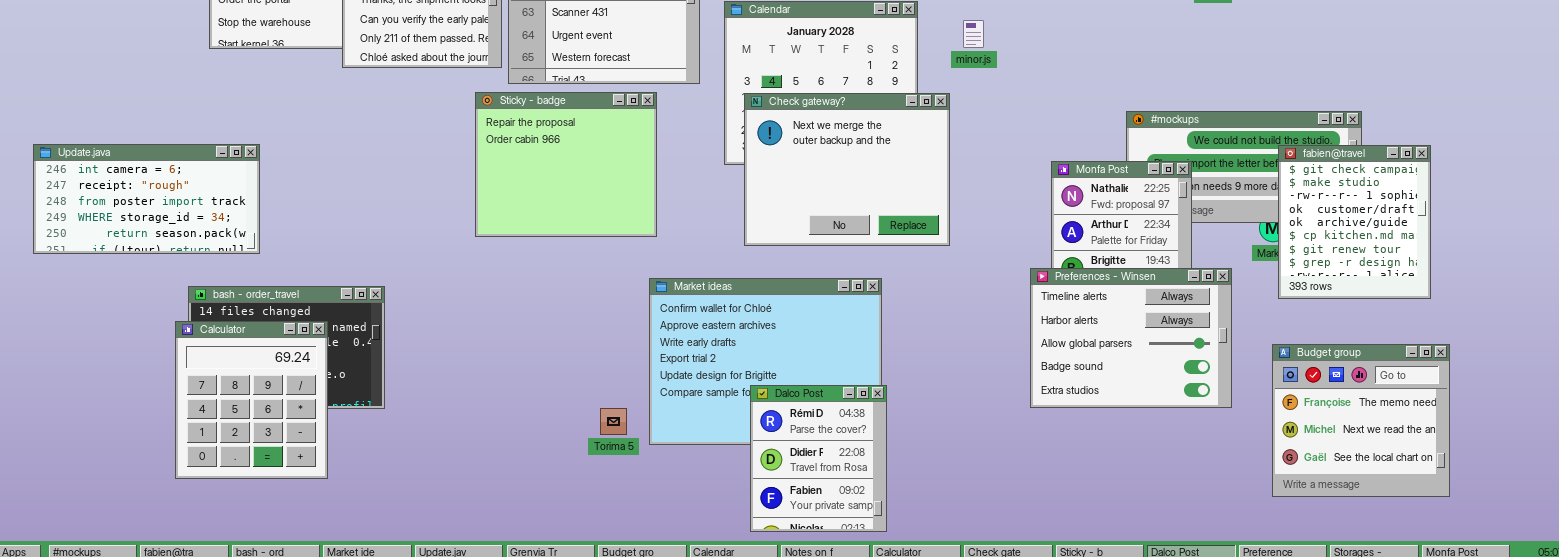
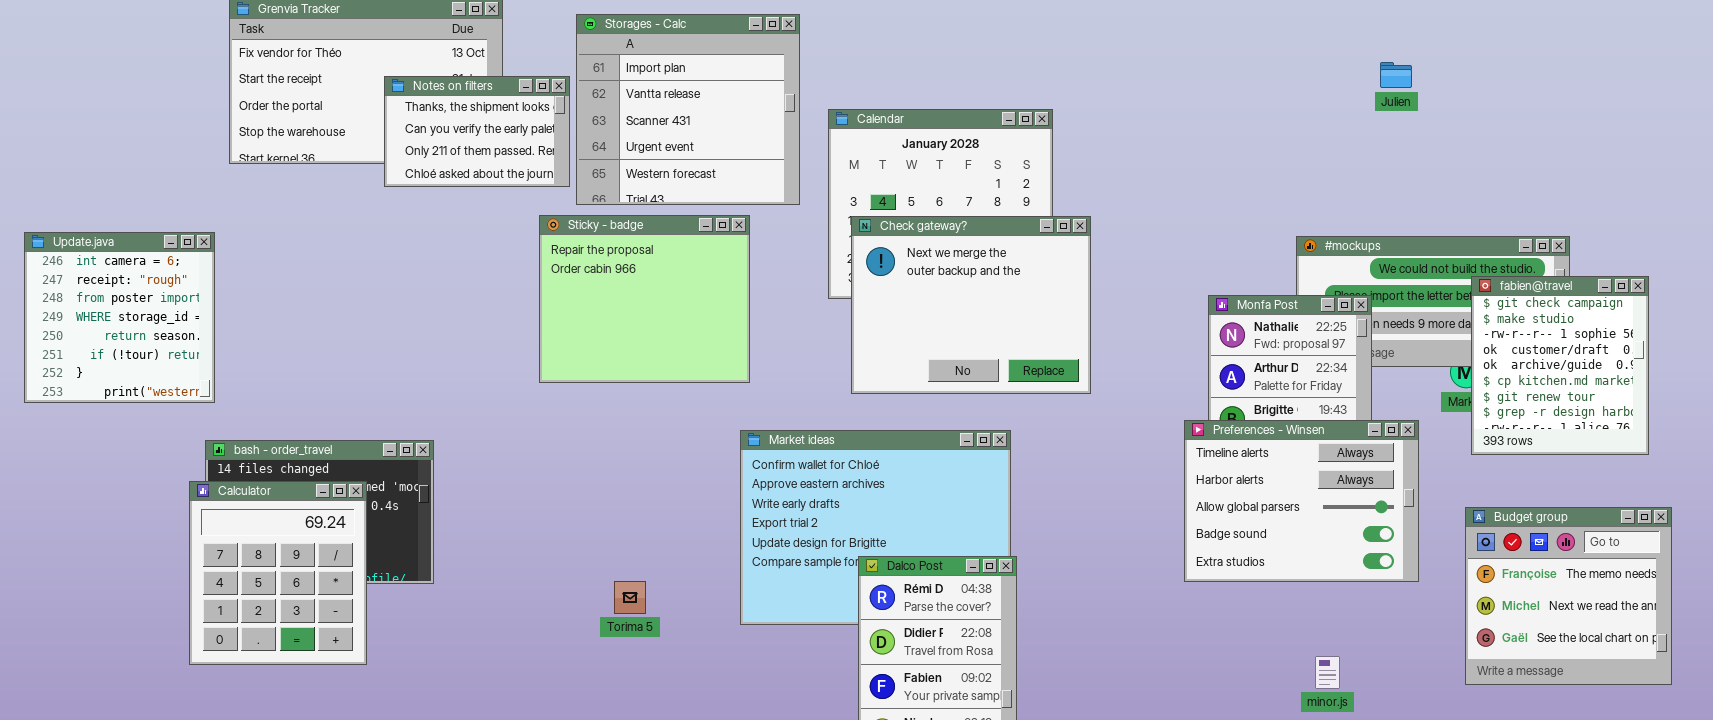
minor.js: [963,20,984,48] -> [1315,656,1340,689], moved
Update.java: [33,144,260,254] -> [24,232,215,403], resized
Torima 5: [600,408,627,435] -> [614,581,646,614], moved

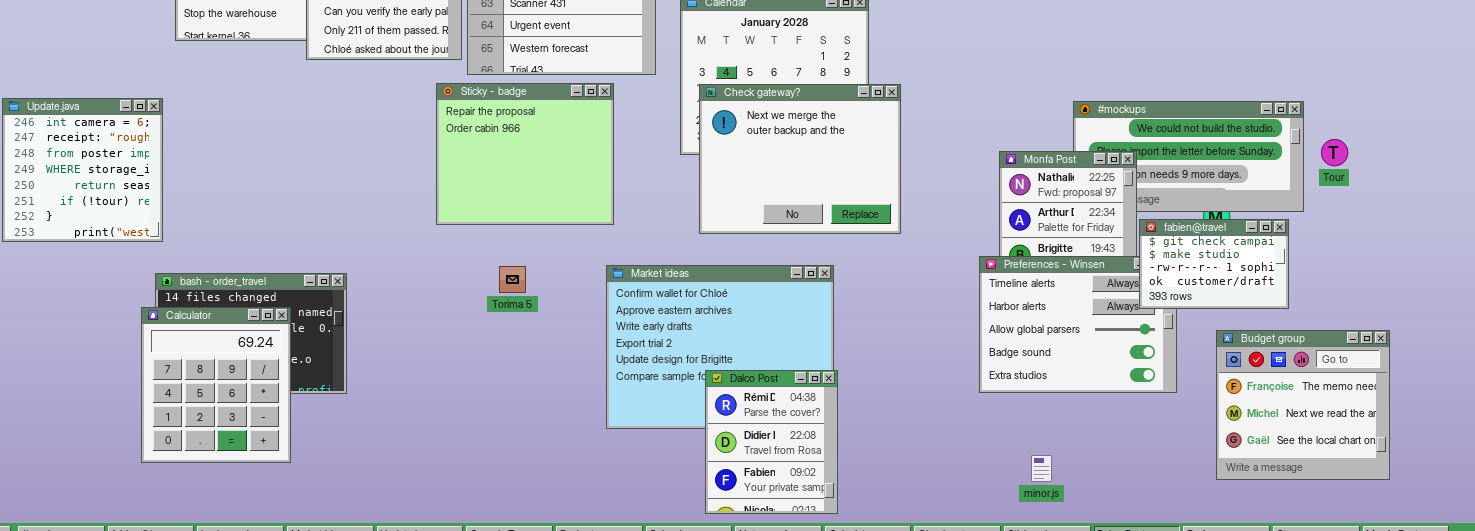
fabien@travel: [1471,276,1649,455] -> [1139,219,1289,309], moved, resized
Torima 5: [614,581,646,614] -> [499,266,526,293], moved
minor.js: [1315,656,1340,689] -> [1031,455,1052,482], moved

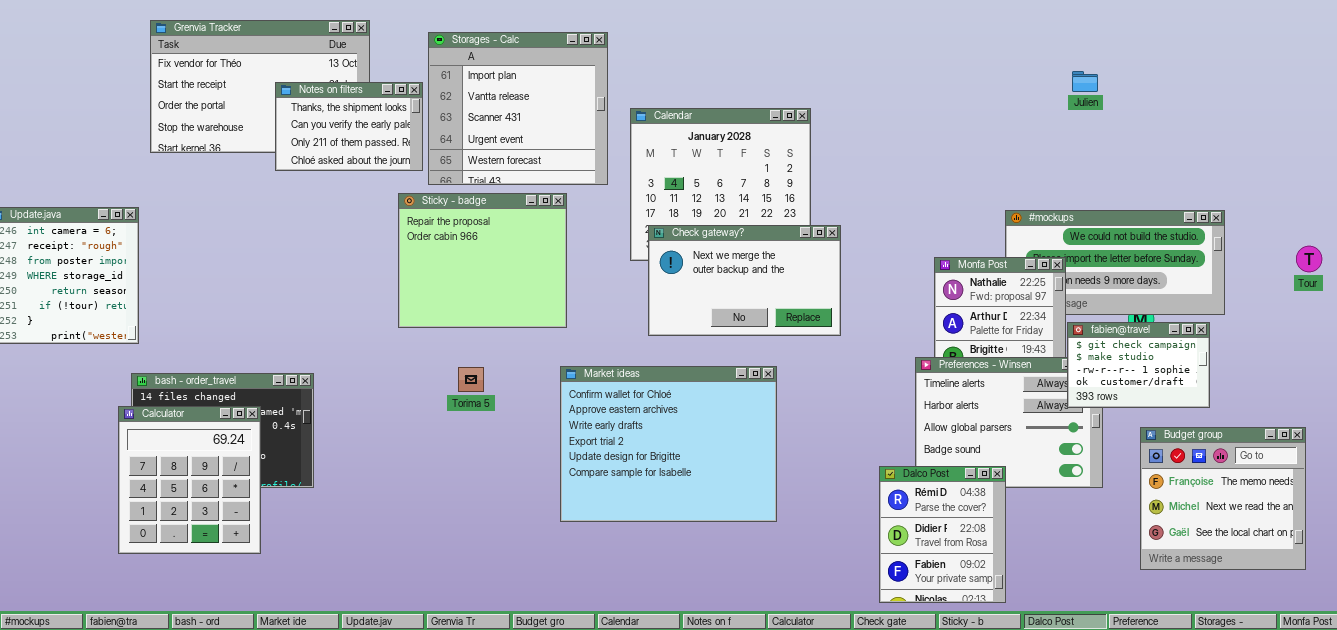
Check gateway?: [699,84,901,234] -> [648,225,841,336], resized
Tour: [1321,139,1348,166] -> [1296,246,1322,272], moved
Dalco Post: [705,370,838,514] -> [879,466,1006,603], moved

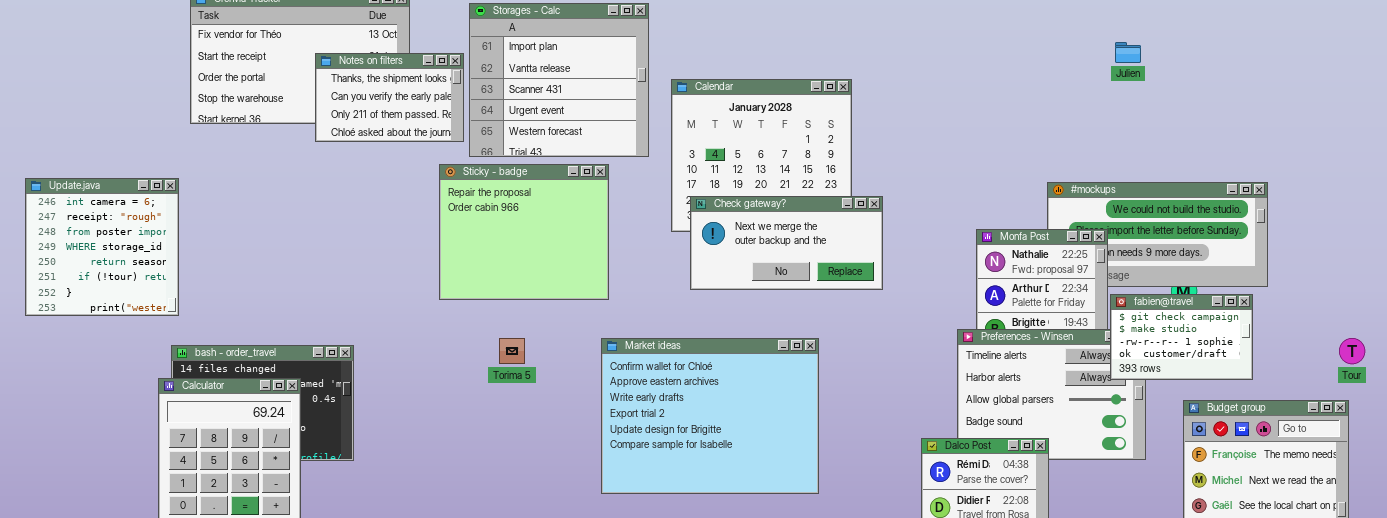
Check gateway?: [648,225,841,336] -> [690,196,883,290], resized
Tour: [1296,246,1322,272] -> [1339,338,1365,364], moved

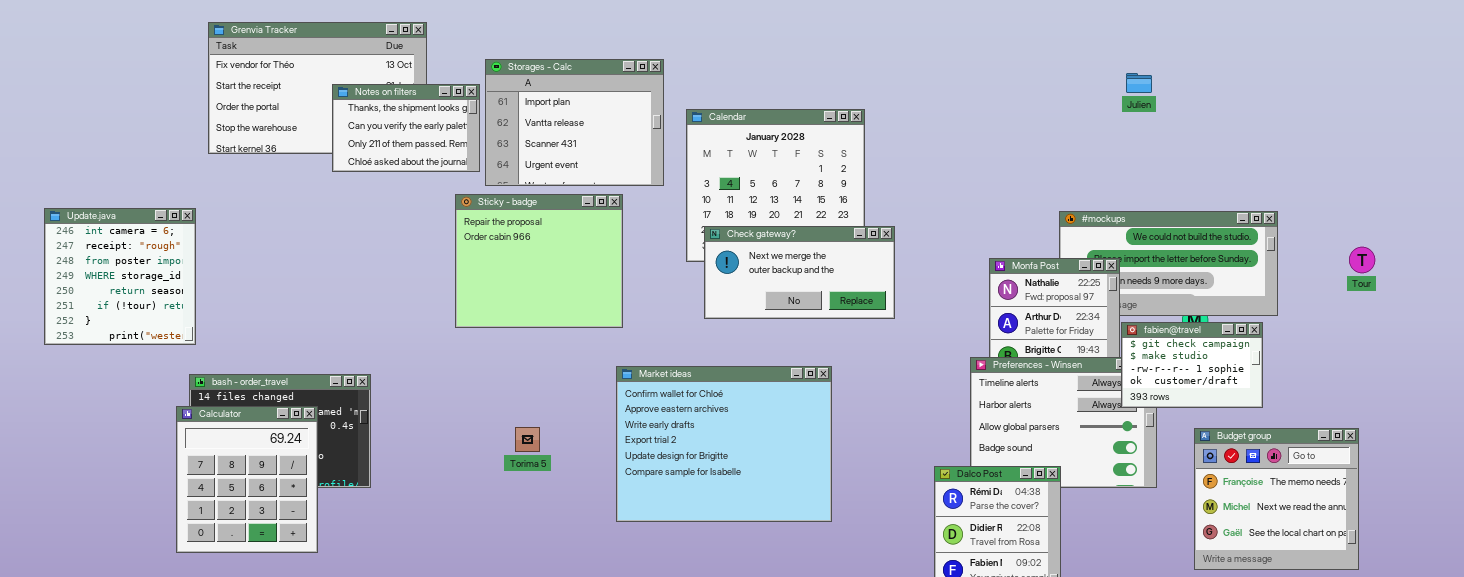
Storages - Calc: [469,3,649,157] -> [485,59,664,186], resized
Torima 5: [499,338,525,364] -> [515,427,540,452], moved
Tour: [1339,338,1365,364] -> [1349,247,1375,273], moved

